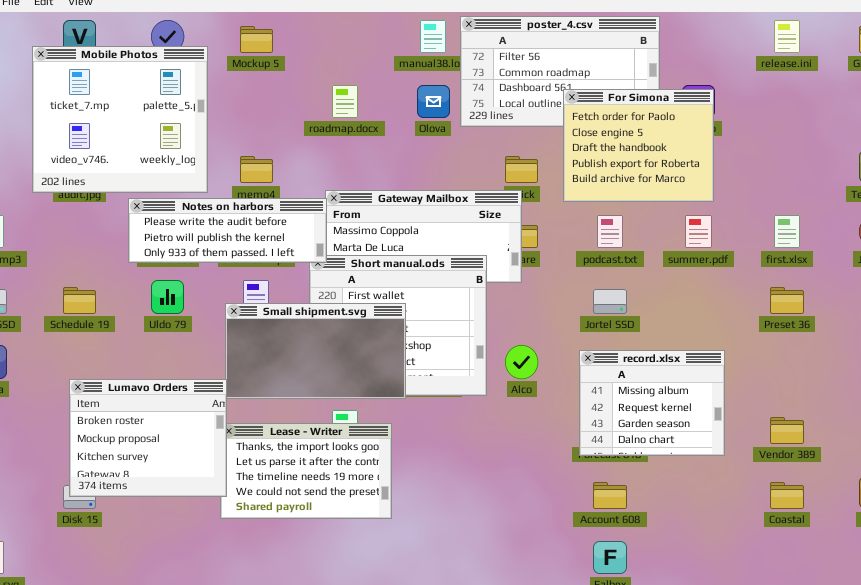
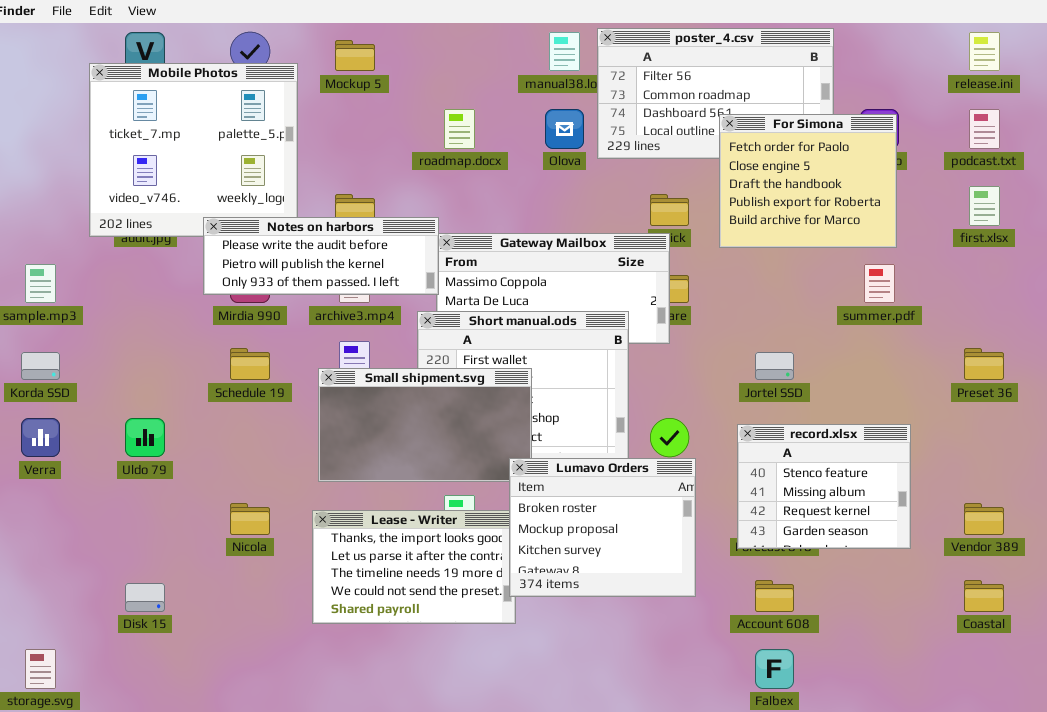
Notes on harbors: [128,198,327,263] -> [203,217,439,295], moved
podcast.txt: [597,215,623,248] -> [969,109,1000,149], moved
first.xlsx: [774,215,800,248] -> [969,186,1000,226], moved
Uldo 79: [151,280,184,314] -> [125,418,165,457], moved
Schedule 19: [63,287,96,314] -> [230,348,270,380], moved
record.xlsx: [579,350,725,456] -> [737,424,911,549], scrolled up 1 row
Lumavo Orders: [69,379,227,497] -> [509,458,696,597], moved

